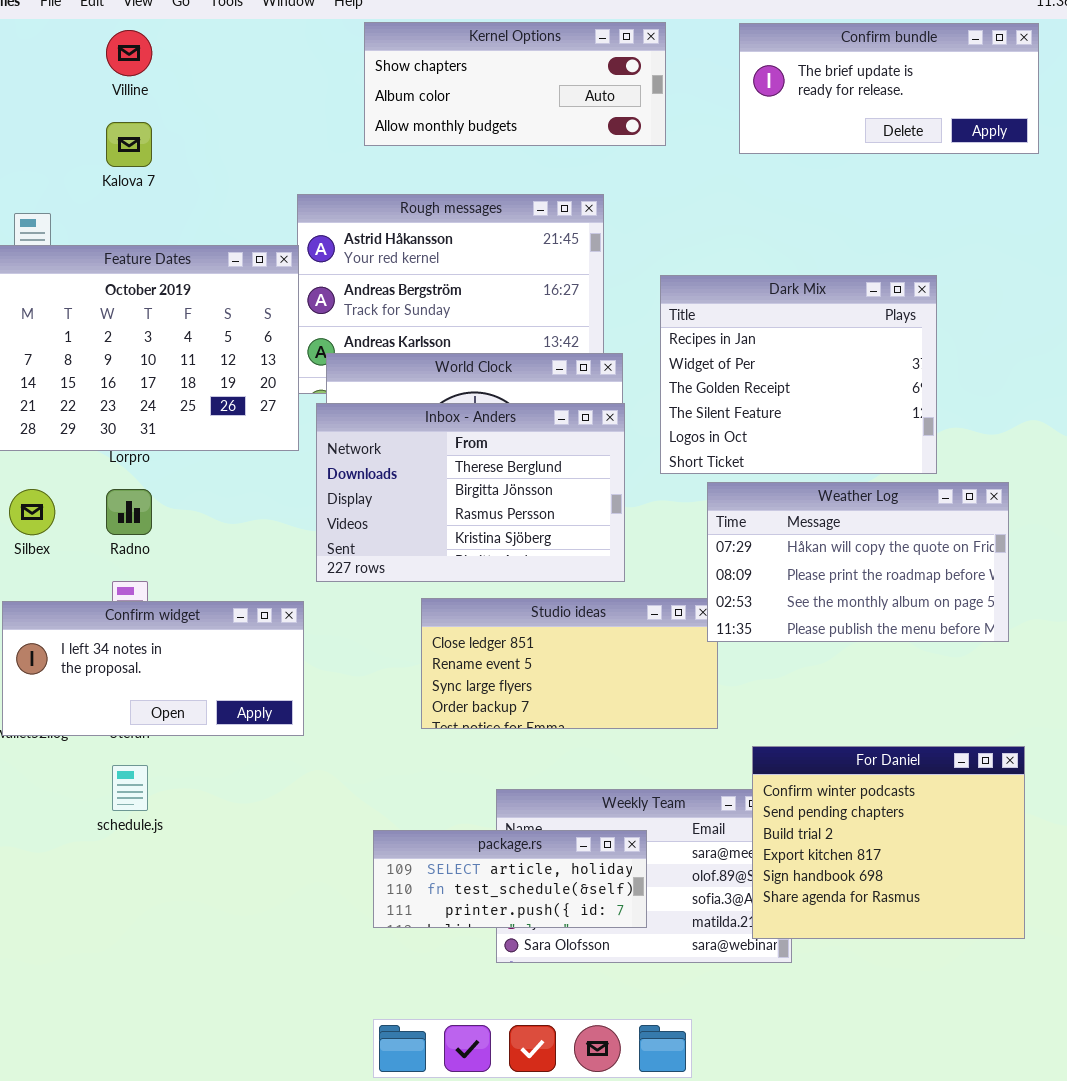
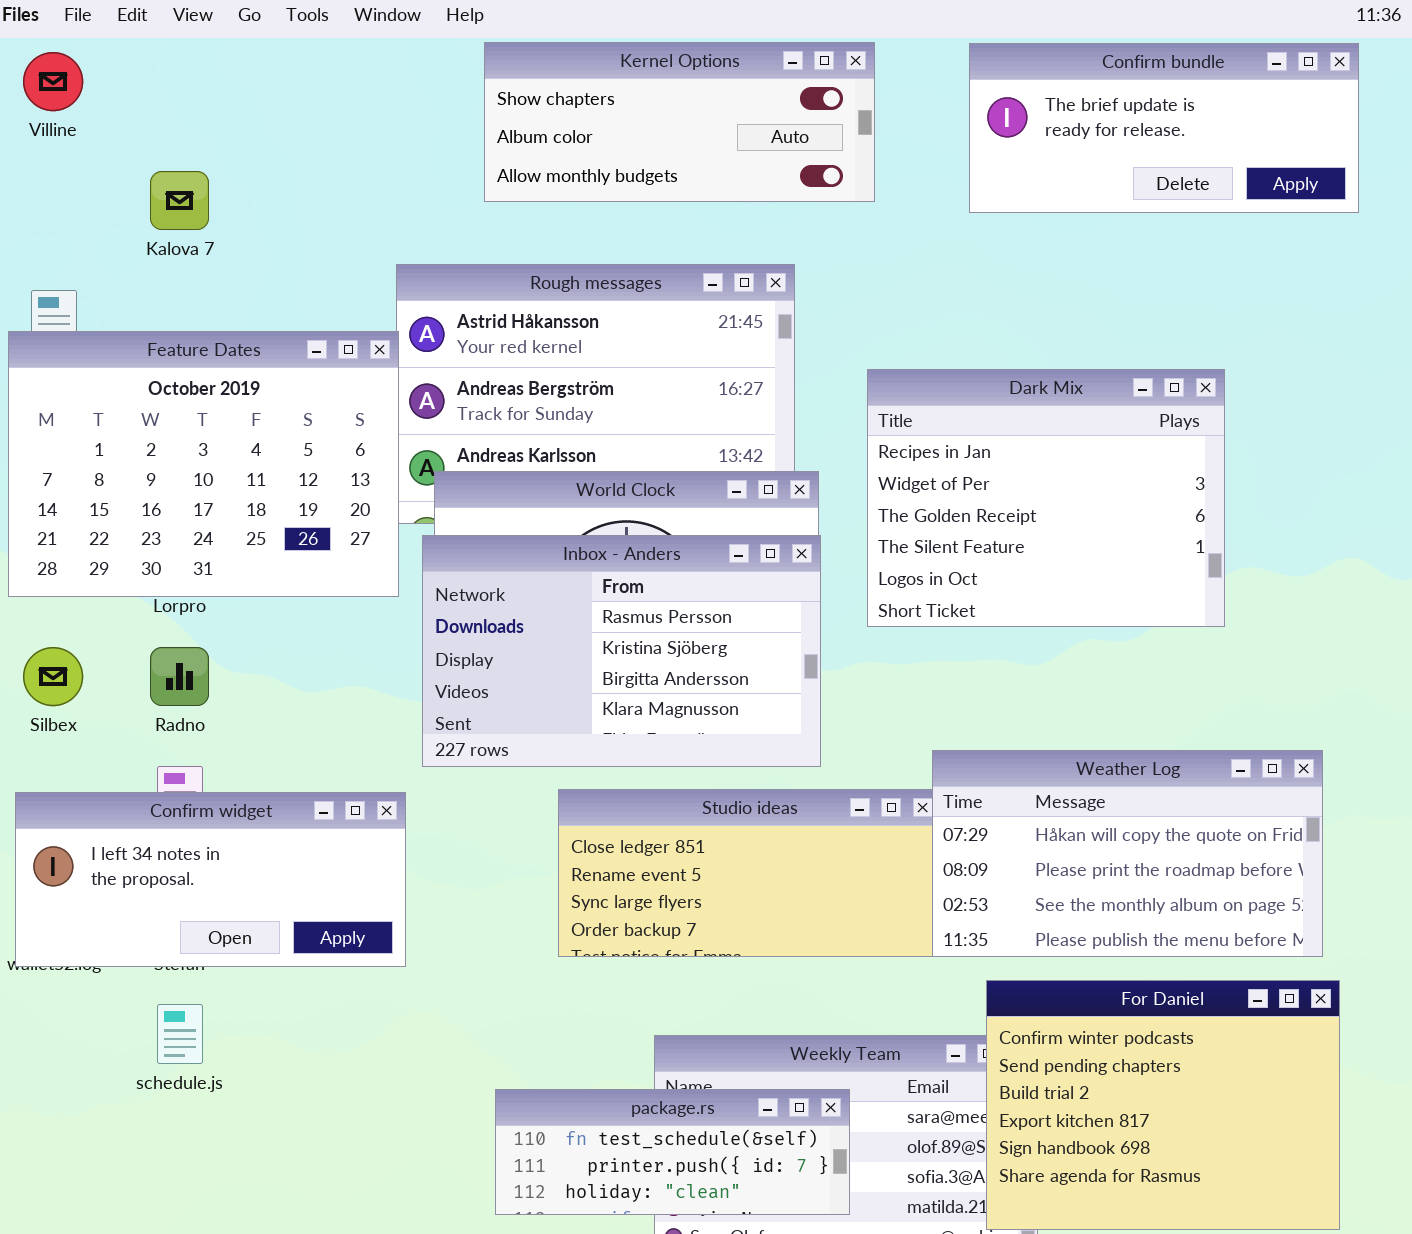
Villine: [106,30,152,76] -> [23,52,83,111], moved
Inbox - Anders: [316,403,625,582] -> [422,535,821,767], scrolled down 2 rows
Weather Log: [707,482,1009,642] -> [932,750,1323,957], moved
package.rs: [373,830,647,928] -> [495,1089,850,1215], scrolled down 1 row

